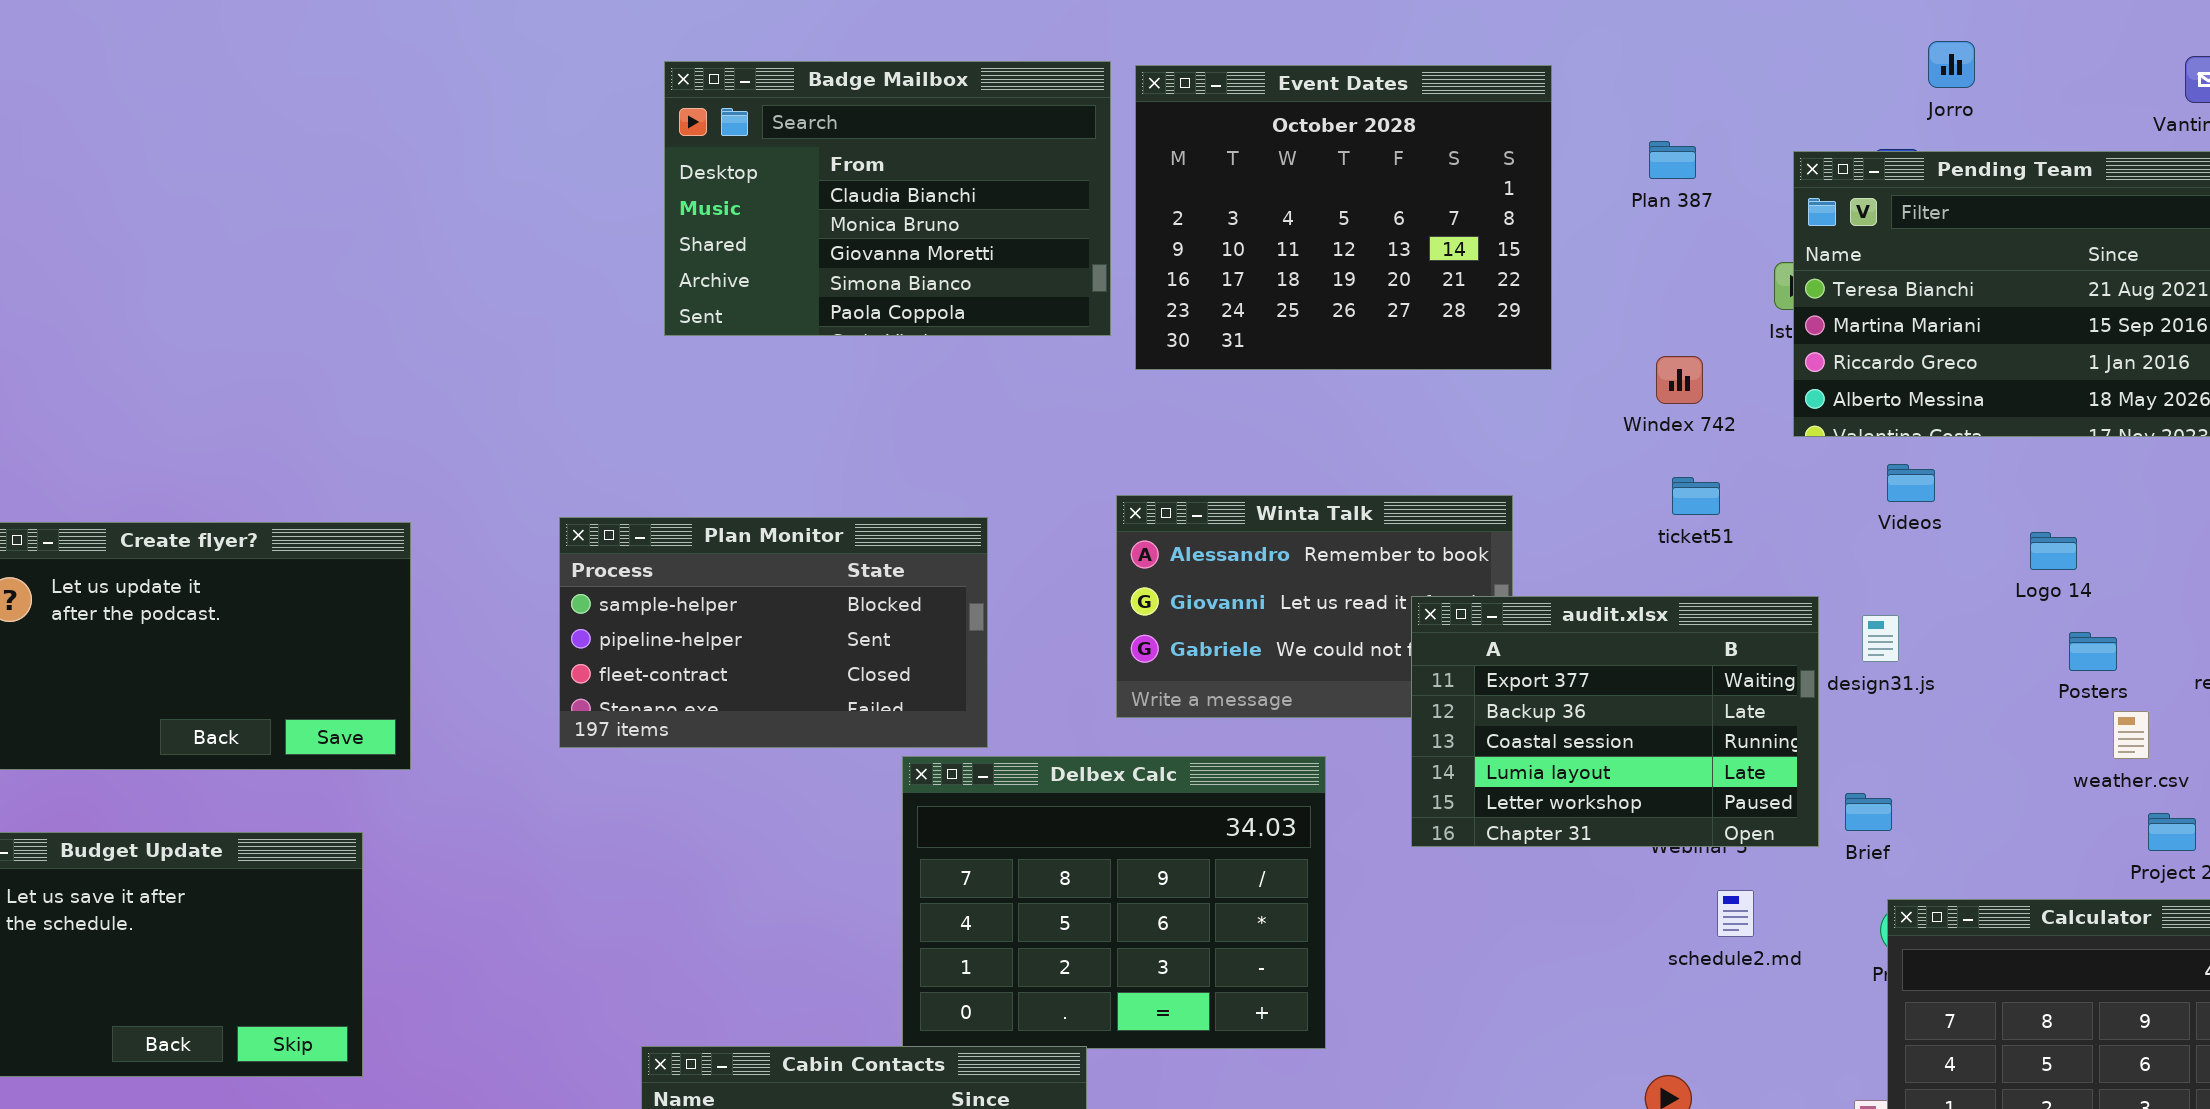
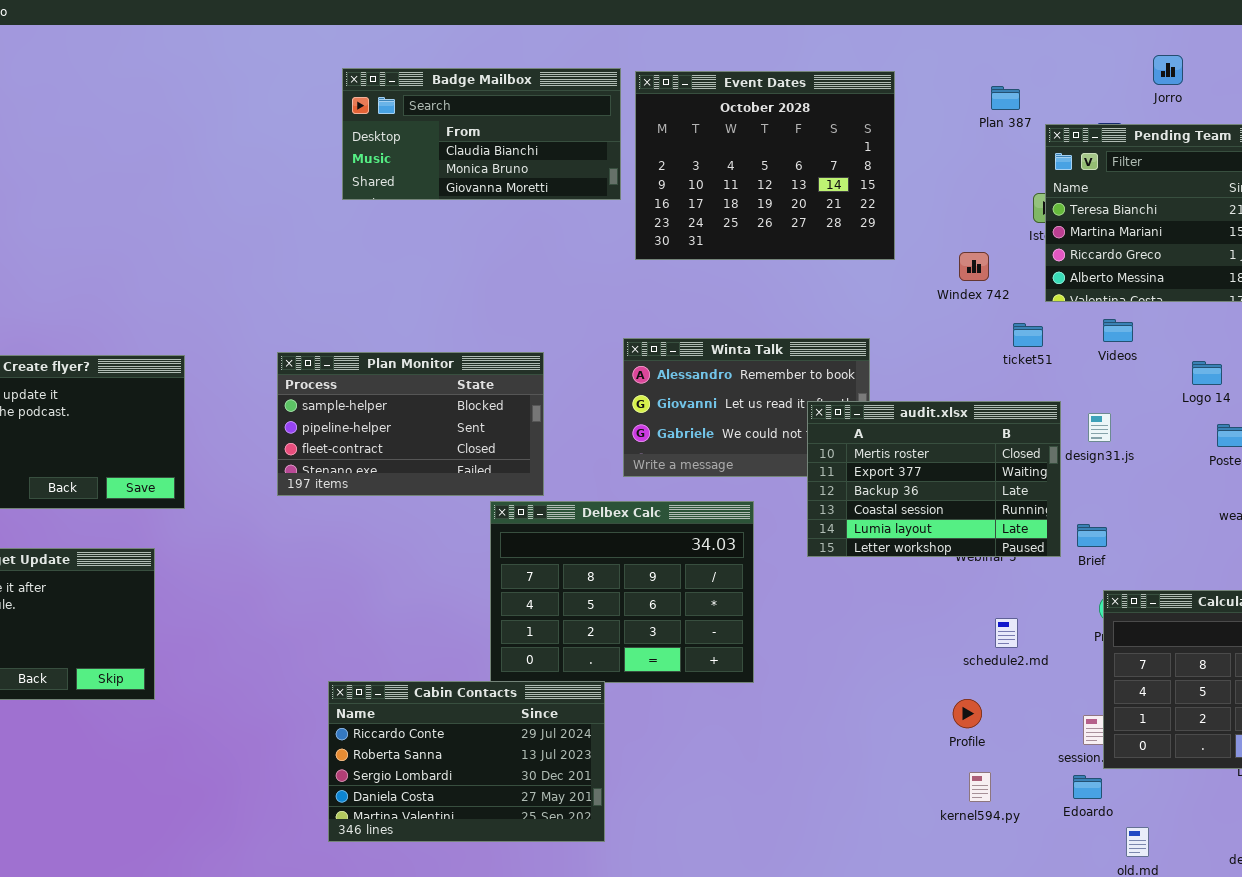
Jorro: [1928,41,1975,88] -> [1153,55,1183,85], moved
Badge Mailbox: [664,61,1111,336] -> [342,68,621,200], resized
Plan 387: [1649,141,1696,179] -> [991,86,1020,110], moved
ticket51: [1672,477,1720,515] -> [1013,323,1043,347], moved
audit.xlsx: [1411,596,1819,847] -> [807,401,1061,557], scrolled up 1 row
schedule2.md: [1717,890,1754,937] -> [995,618,1018,648], moved

